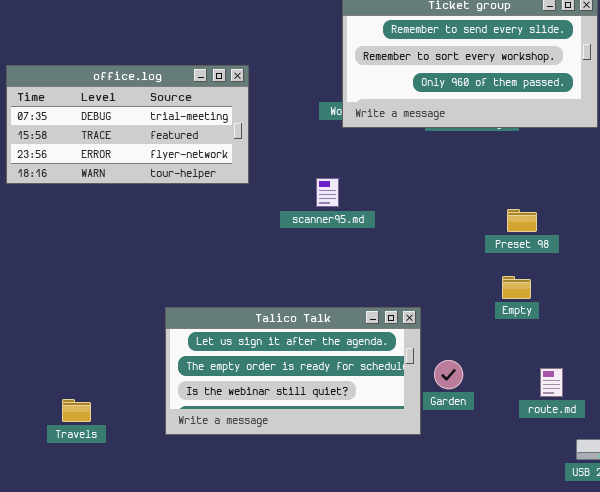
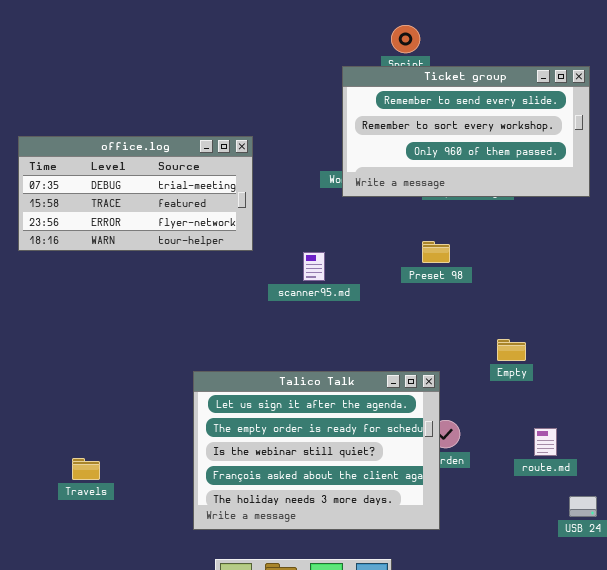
scanner95.md: [316,178,339,207] -> [303,252,325,281], moved
Preset 98: [507,209,537,232] -> [422,241,450,263], moved
Talico Talk: [165,307,421,435] -> [193,371,440,530], moved, resized

